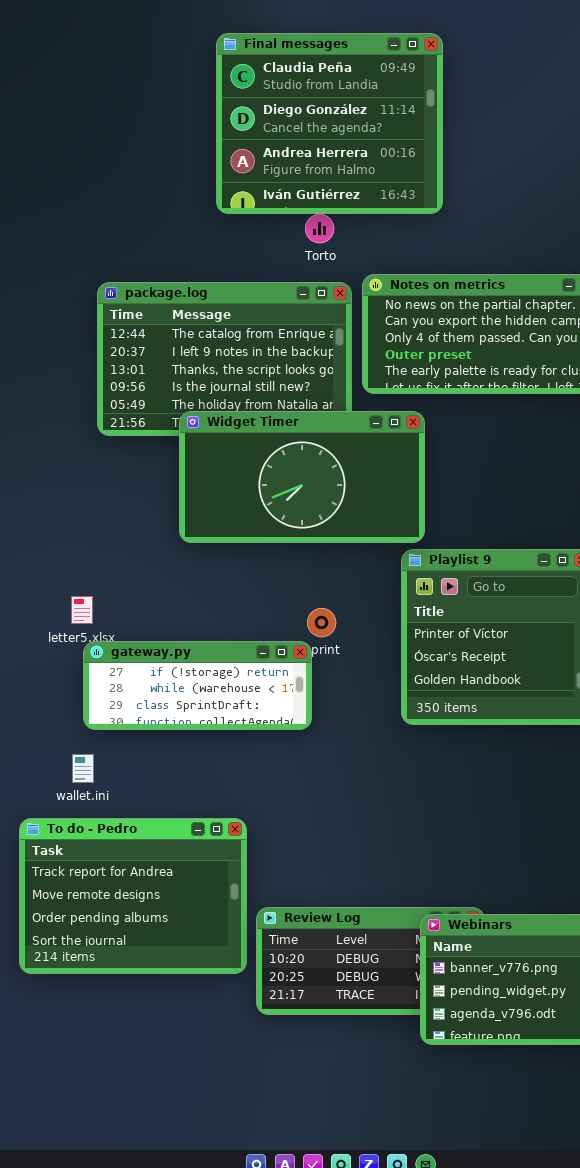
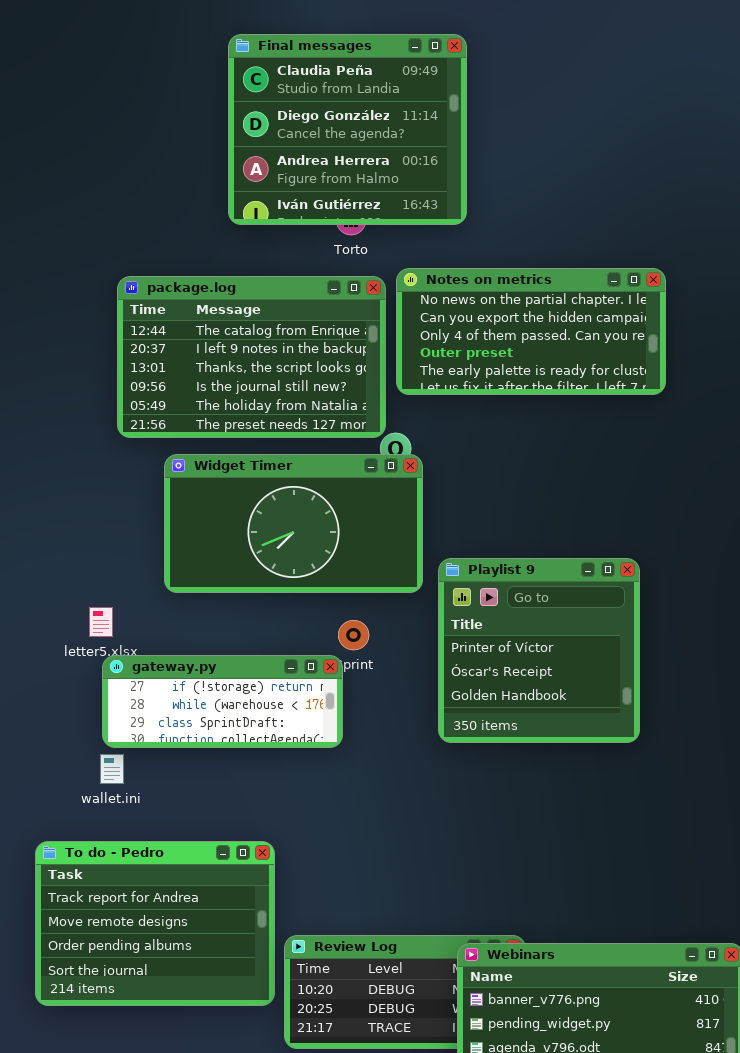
Final messages: [216,33,443,214] -> [228,34,467,225], moved
Widget Timer: [179,411,425,543] -> [164,454,423,593], moved
wallet.ini: [72,754,94,783] -> [100,754,124,784], moved

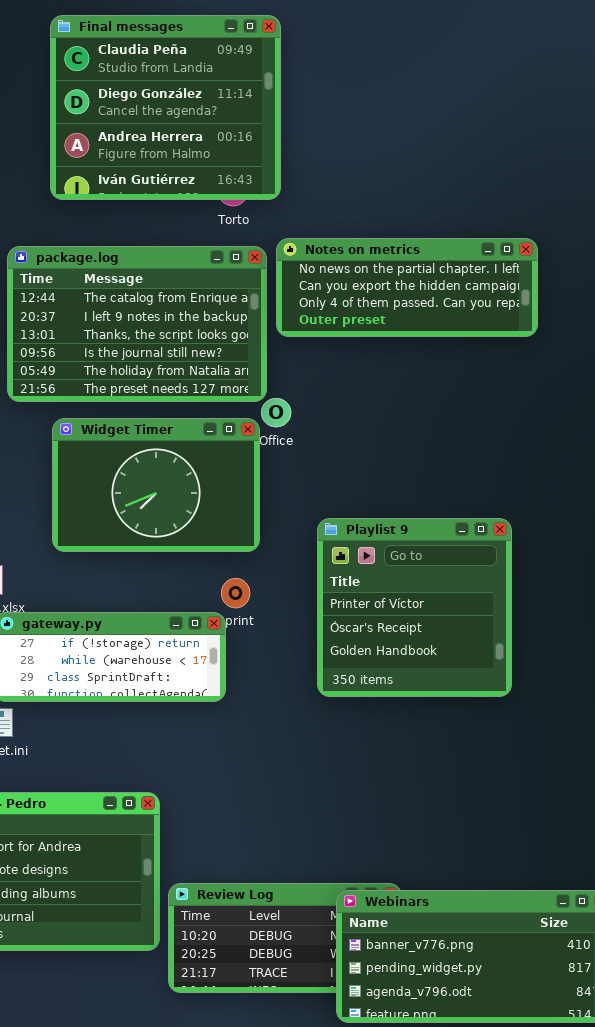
Final messages: [228,34,467,225] -> [50,15,281,200], moved
Notes on metrics: [396,268,666,395] -> [276,238,538,337], resized
Widget Timer: [164,454,423,593] -> [52,418,260,552], resized

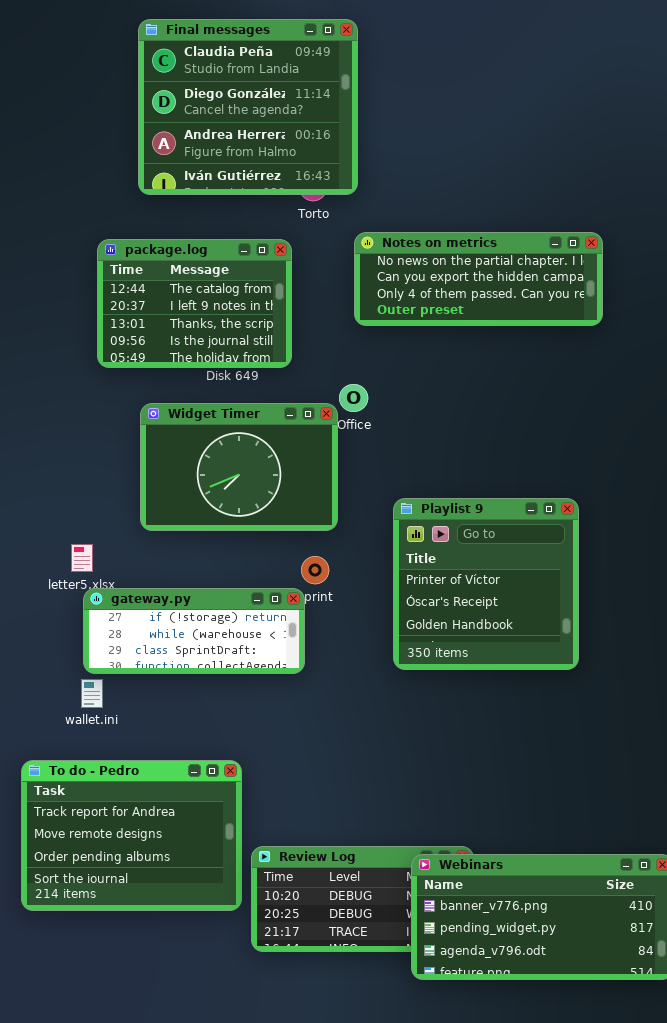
package.log: [7,246,267,402] -> [97,239,292,368], resized

